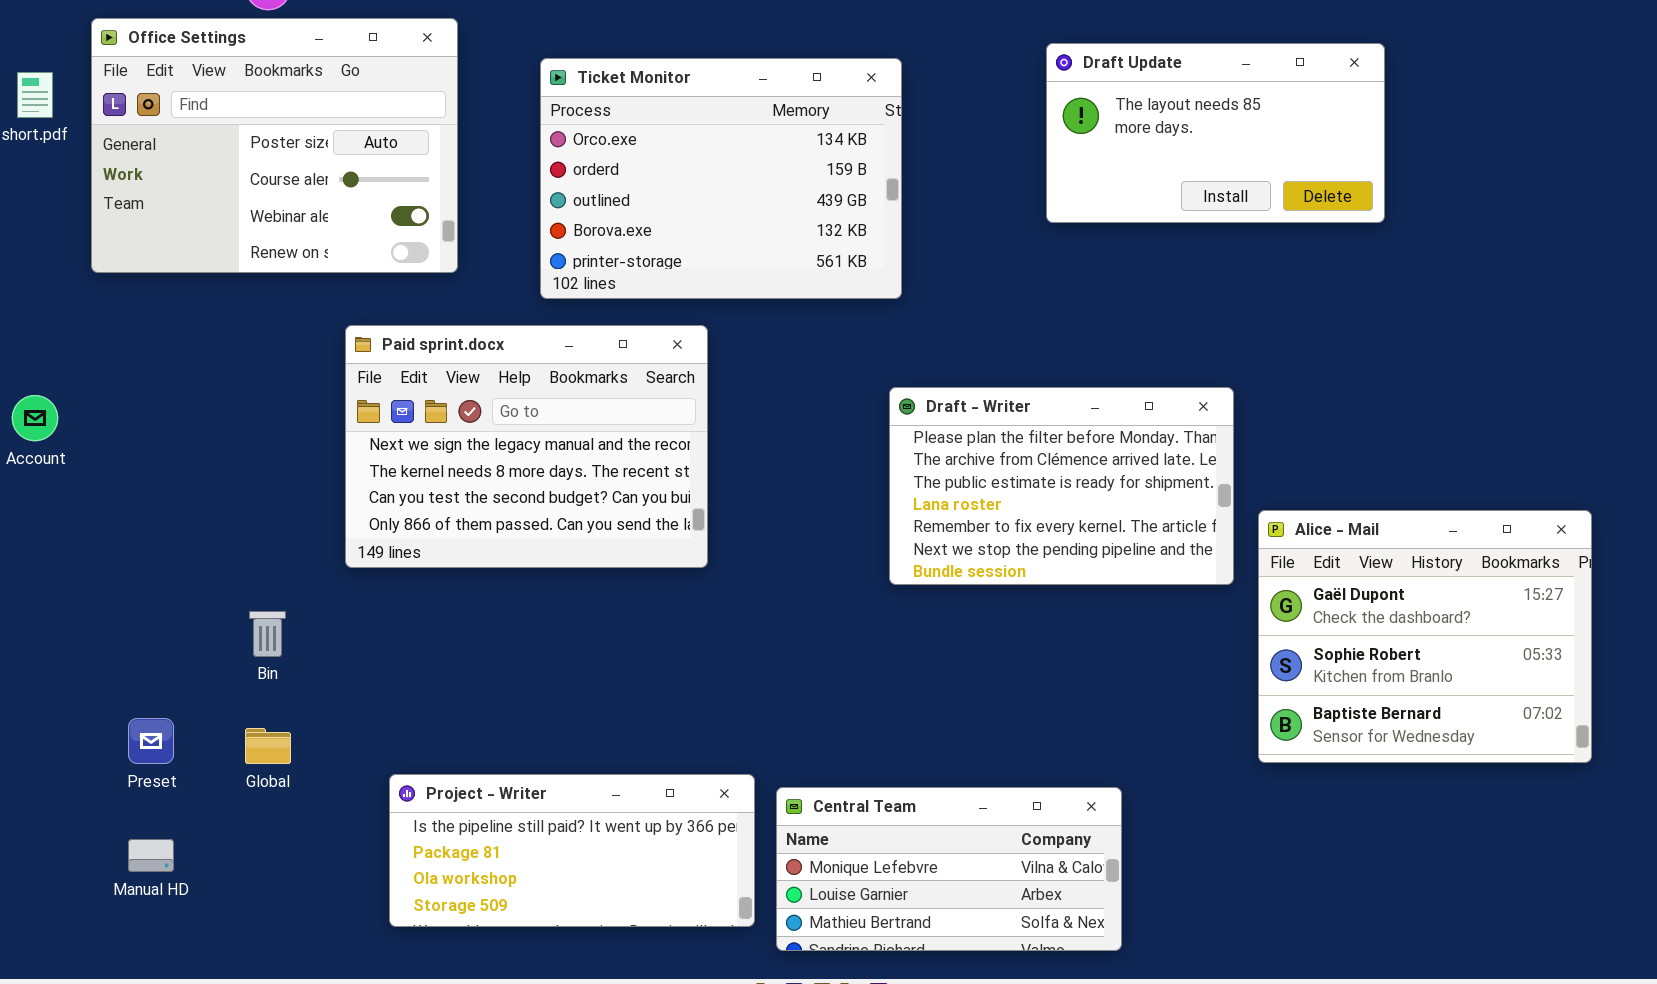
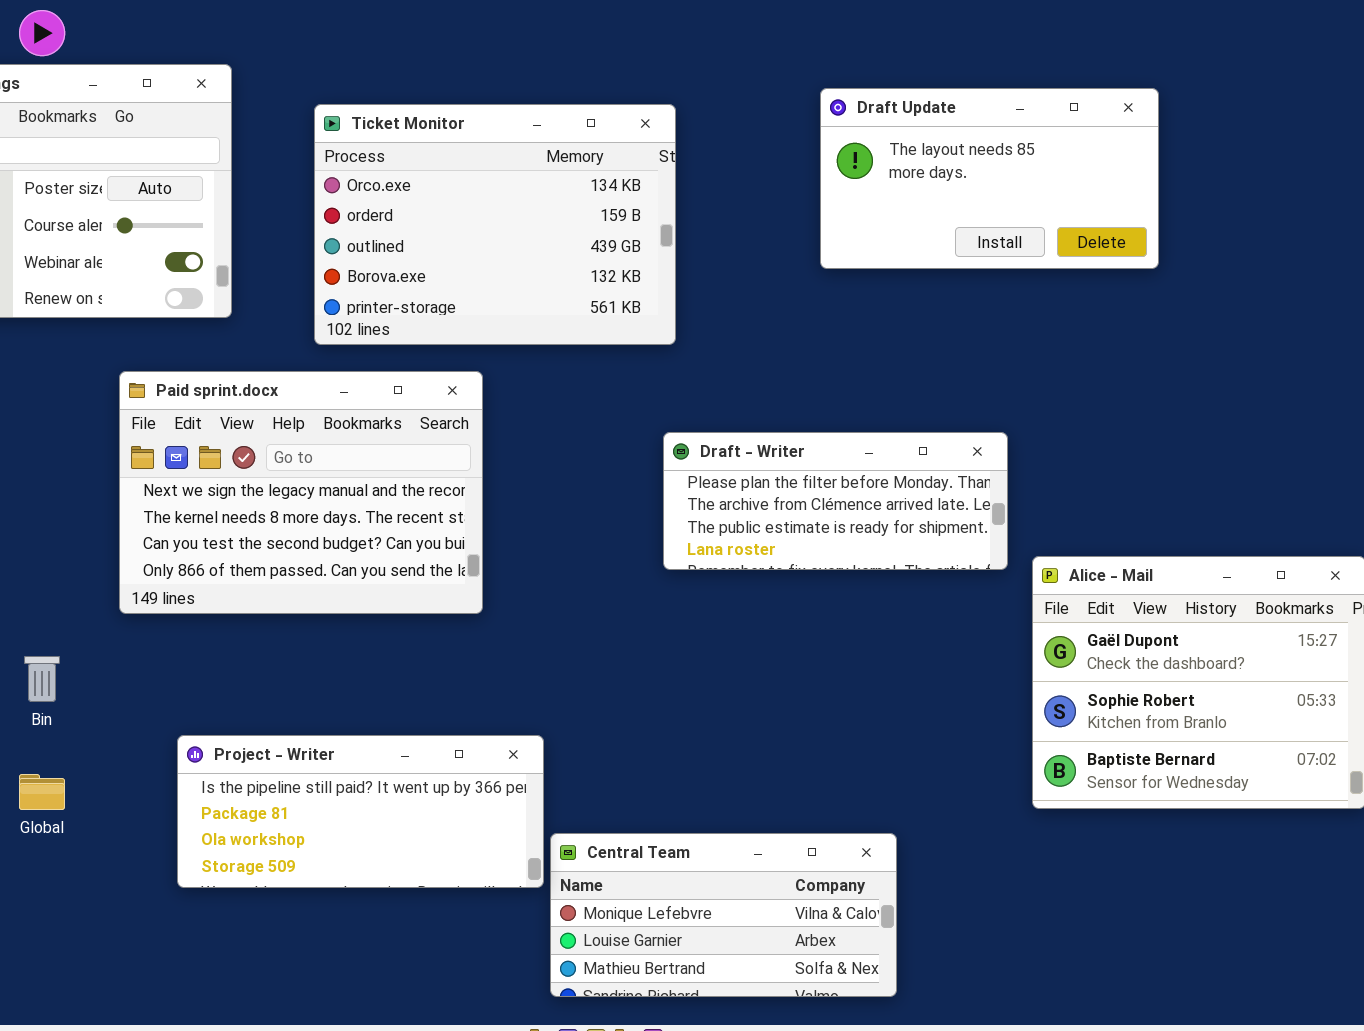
Draft - Writer: [889,387,1234,585] -> [663,432,1008,570], resized
Project - Writer: [389,774,755,927] -> [177,735,544,888], moved

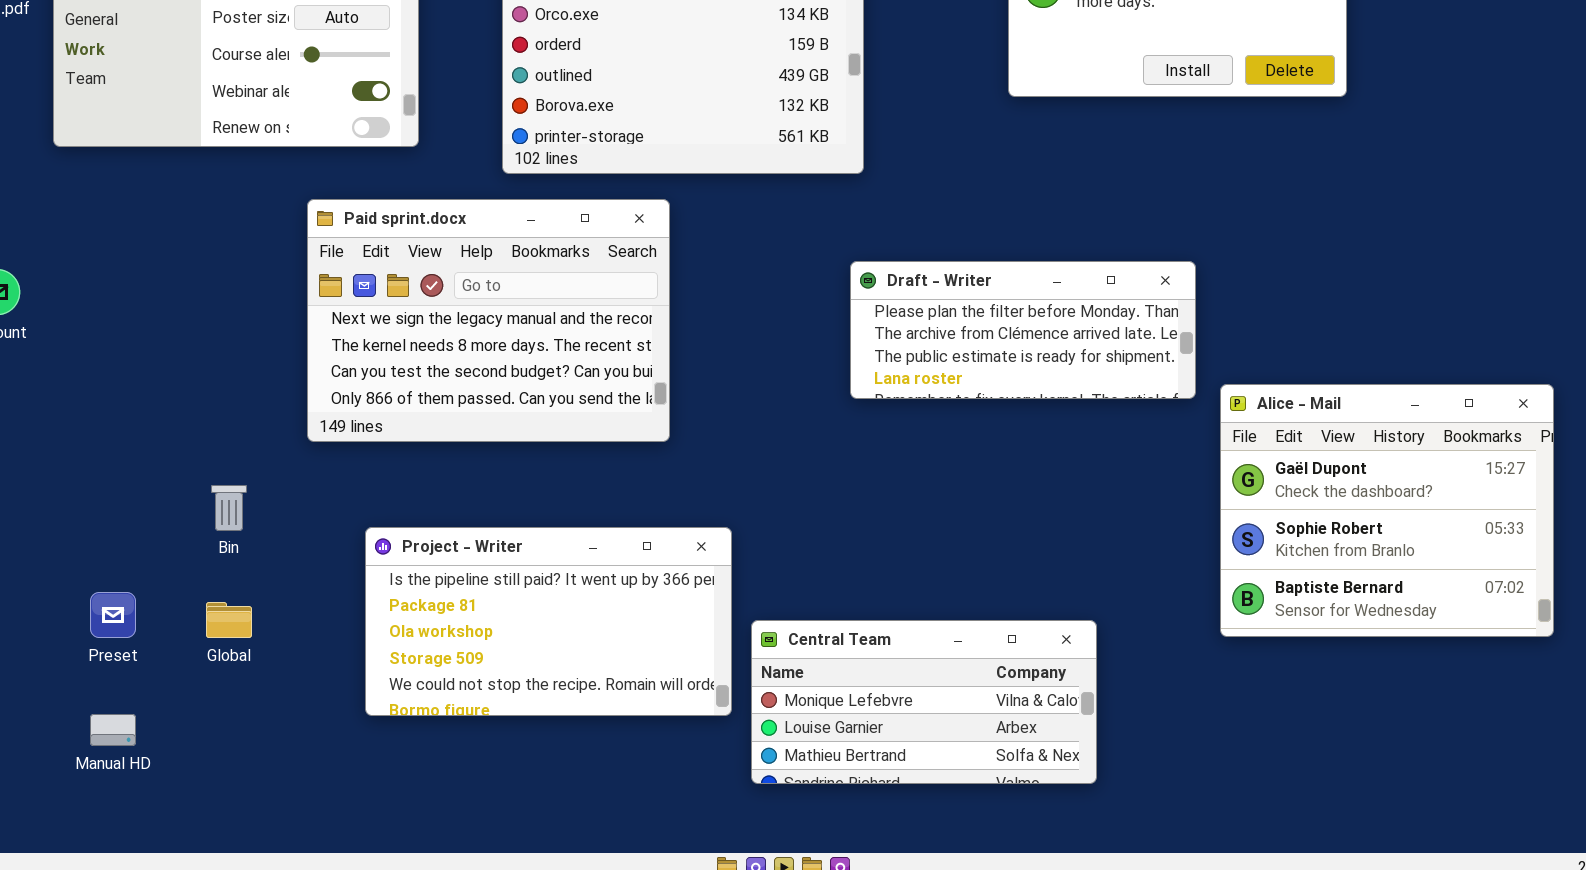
Project - Writer: [177,735,544,888] -> [365,527,732,716], resized
Central Team: [550,833,897,997] -> [751,620,1097,784], moved

